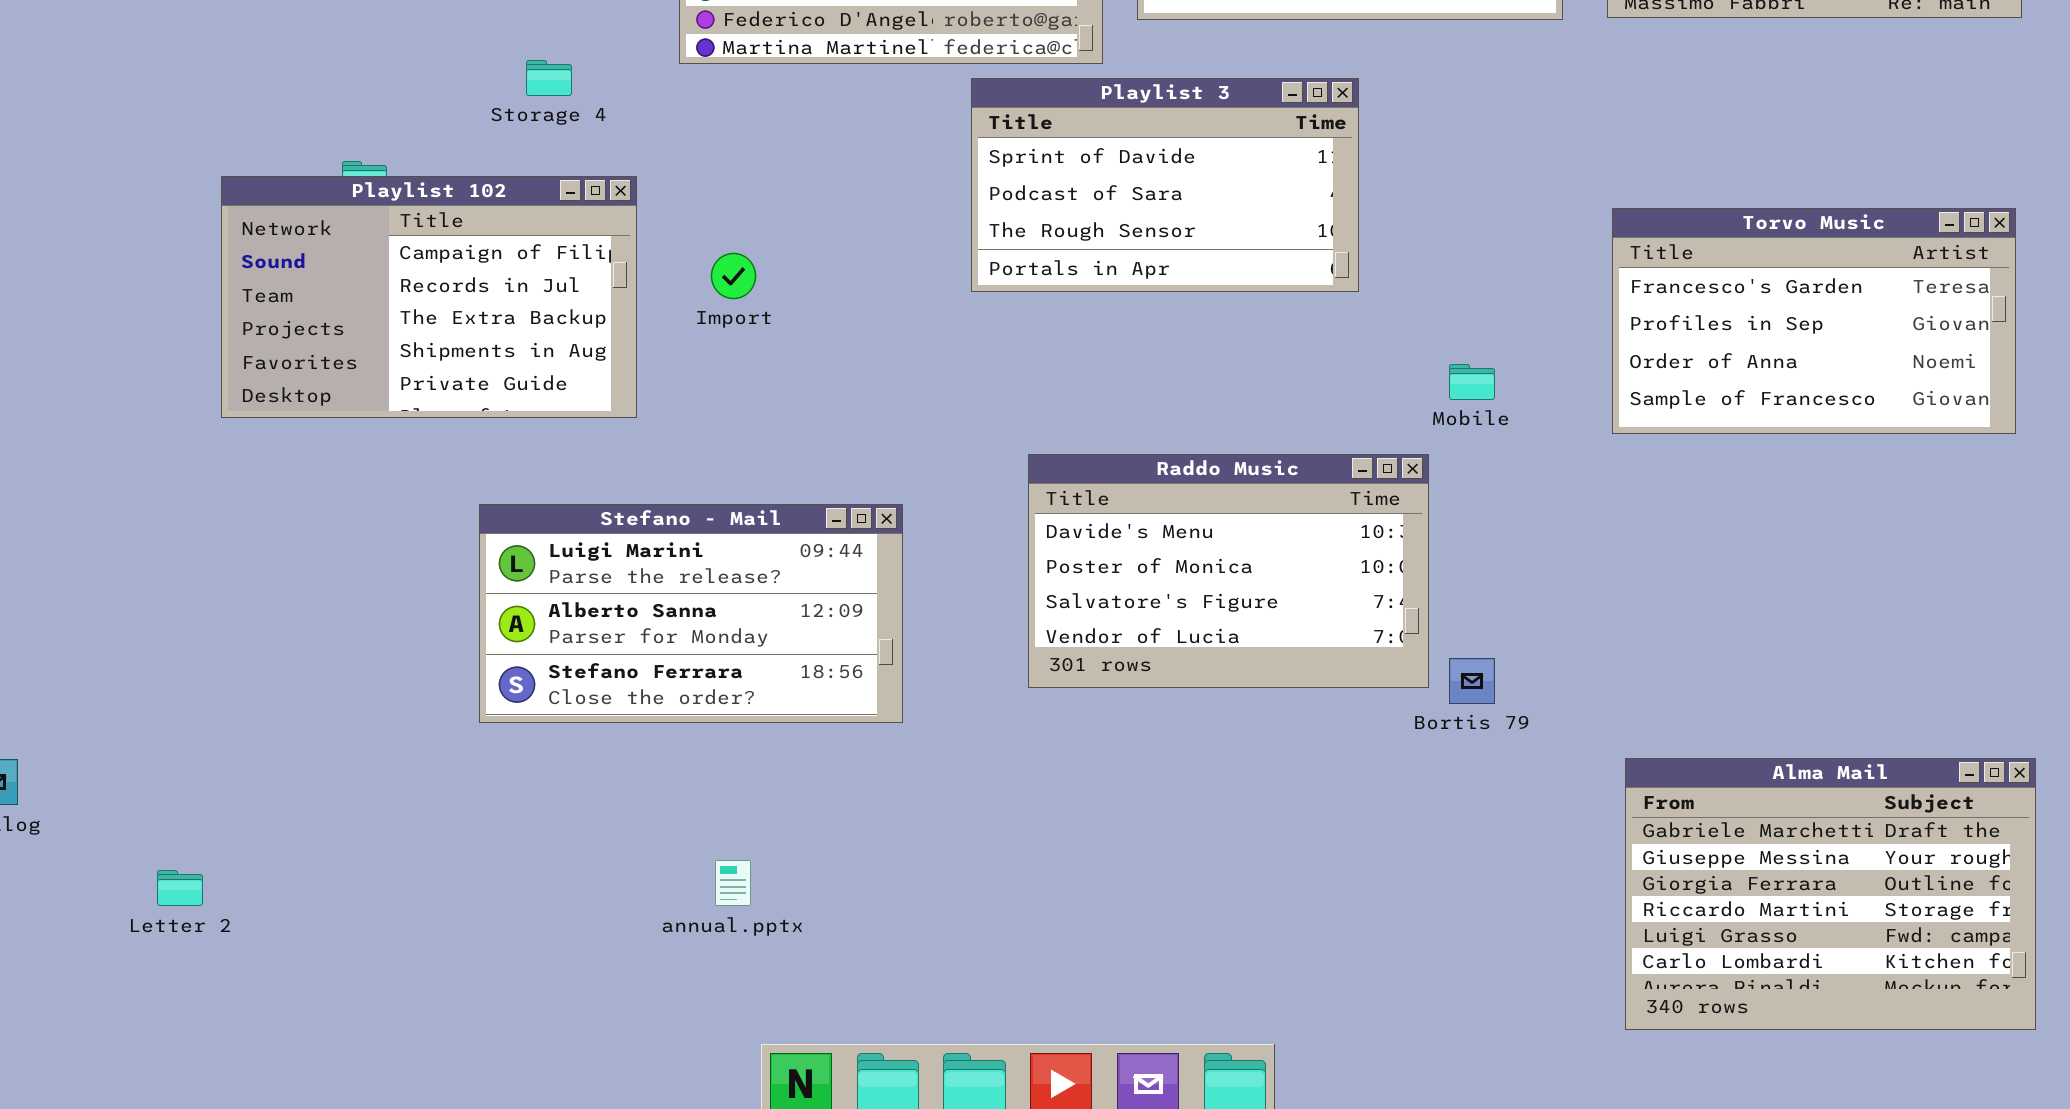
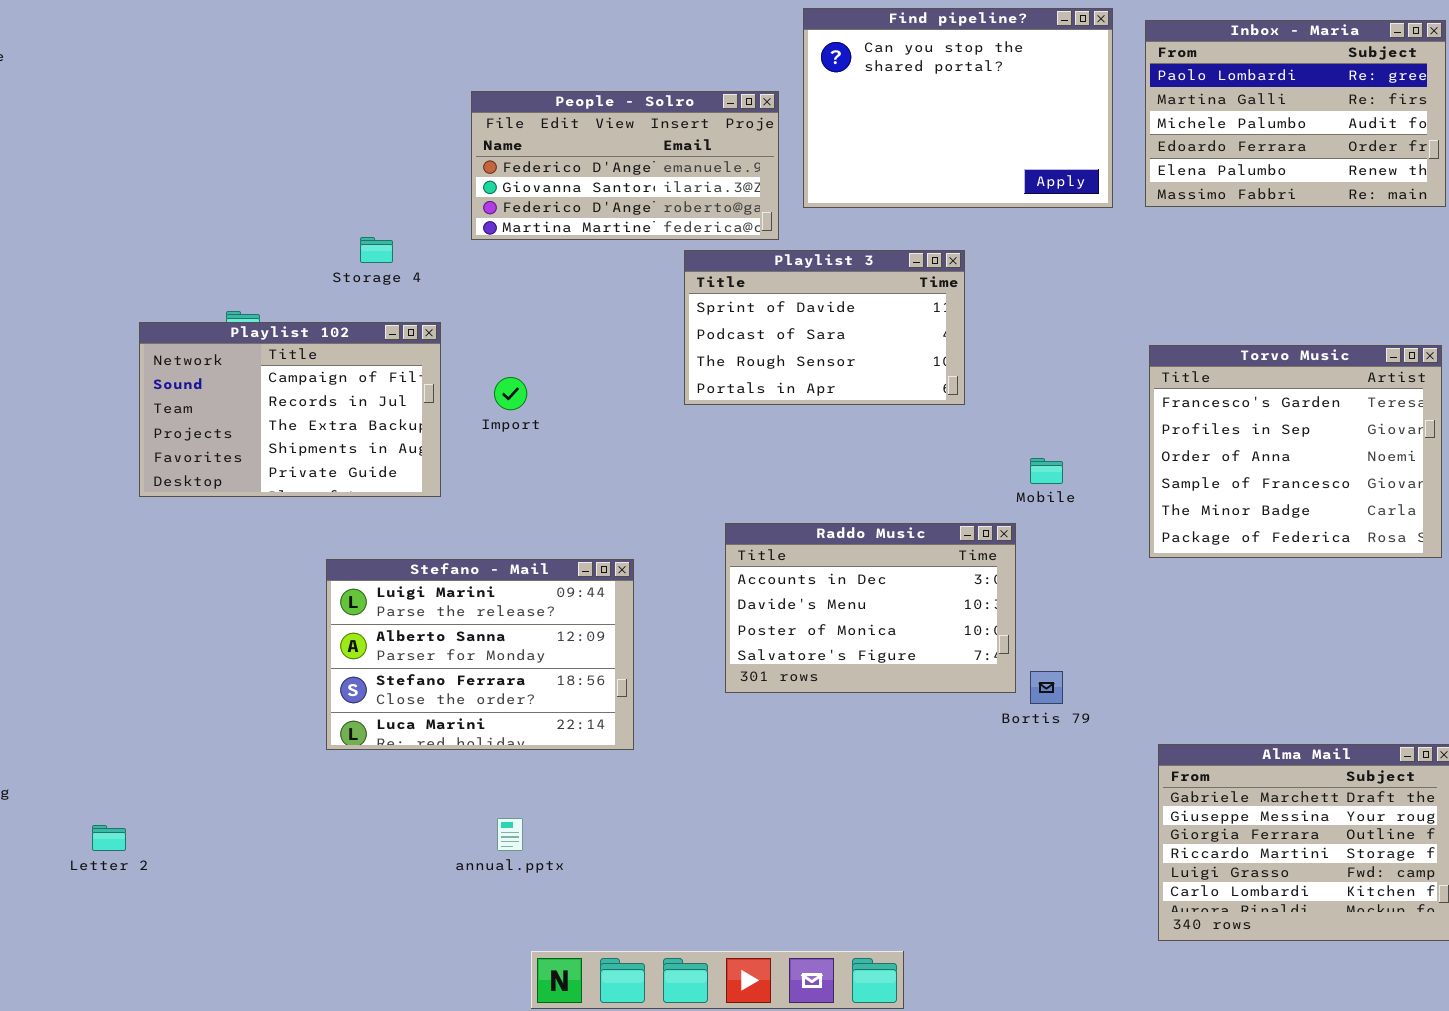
Torvo Music: [1612,208,2016,434] -> [1149,345,1442,558], resized
Raddo Music: [1028,454,1429,688] -> [725,523,1016,693], scrolled up 1 row
Stefano - Mail: [479,504,903,723] -> [326,559,634,750], resized

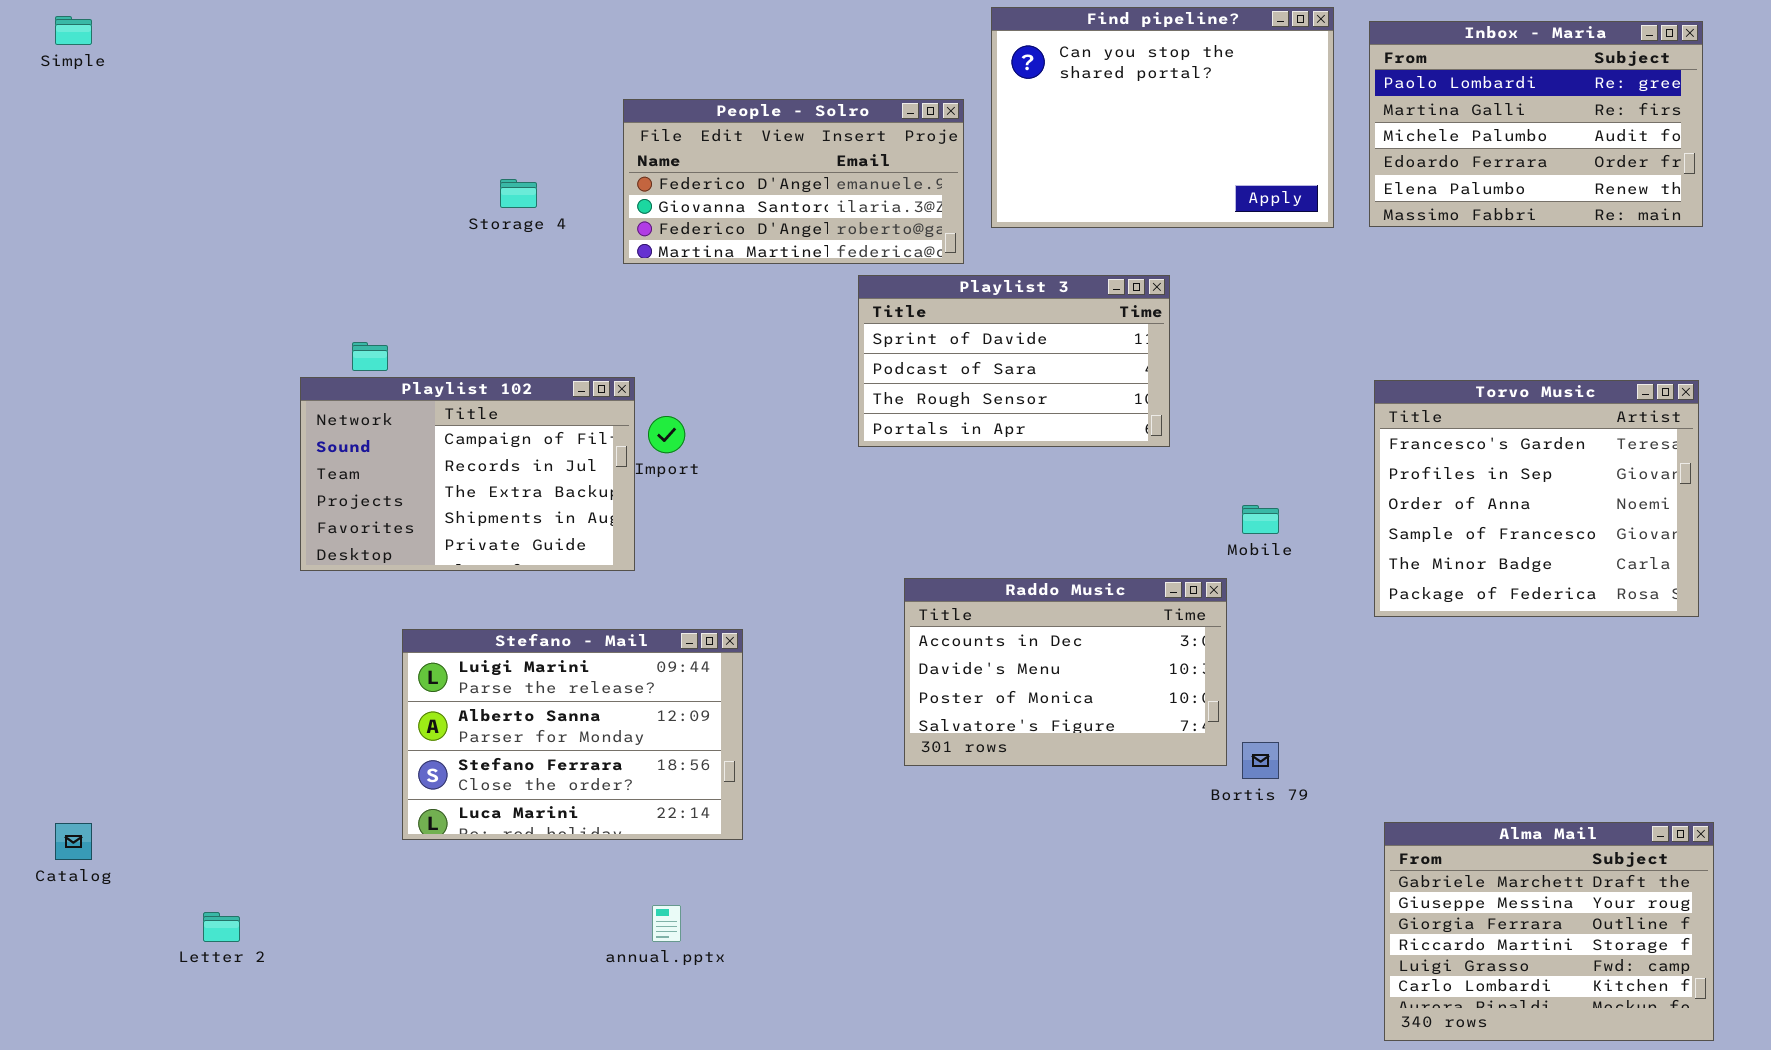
Storage 4: [360,237,393,263] -> [500,179,537,208], moved
Playlist 102: [139,322,441,497] -> [300,377,635,571], moved
Stefano - Mail: [326,559,634,750] -> [402,629,743,840], moved

